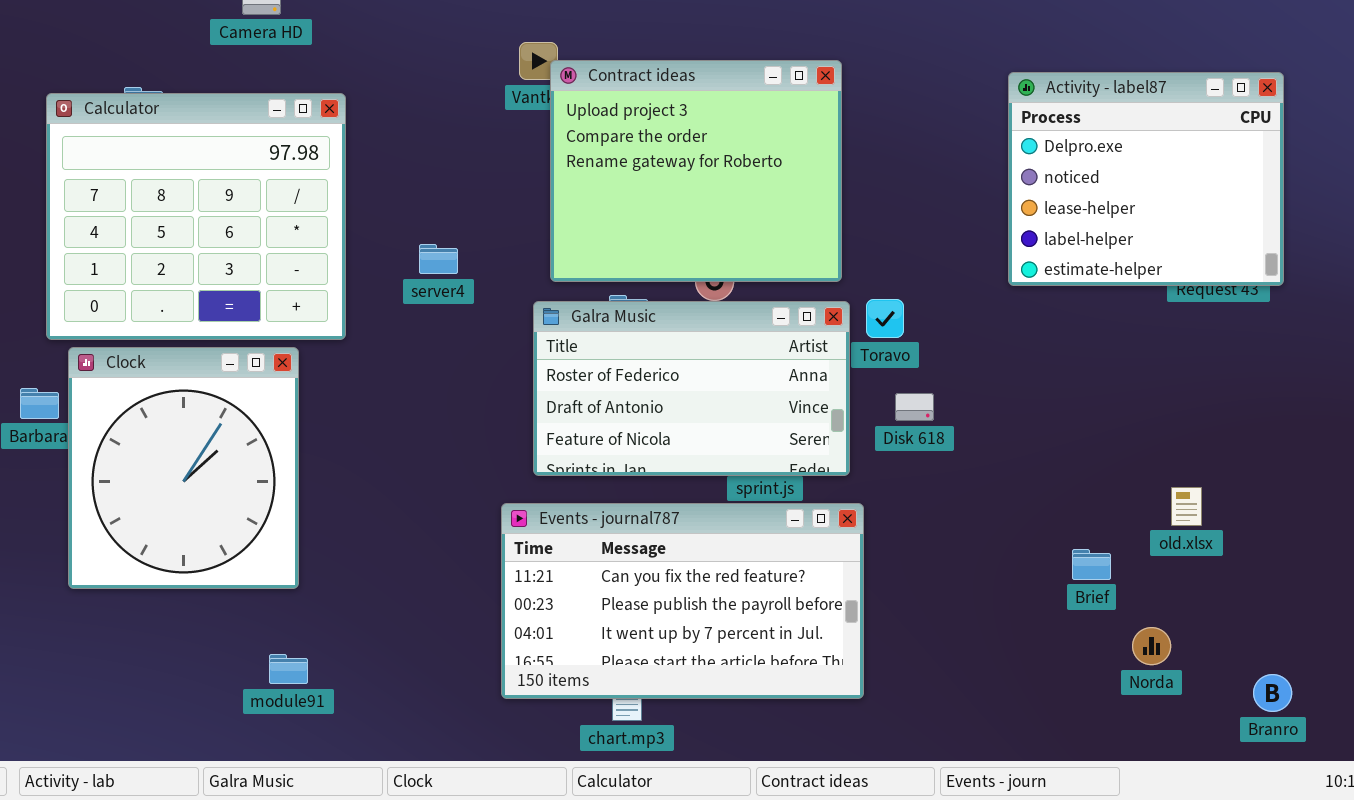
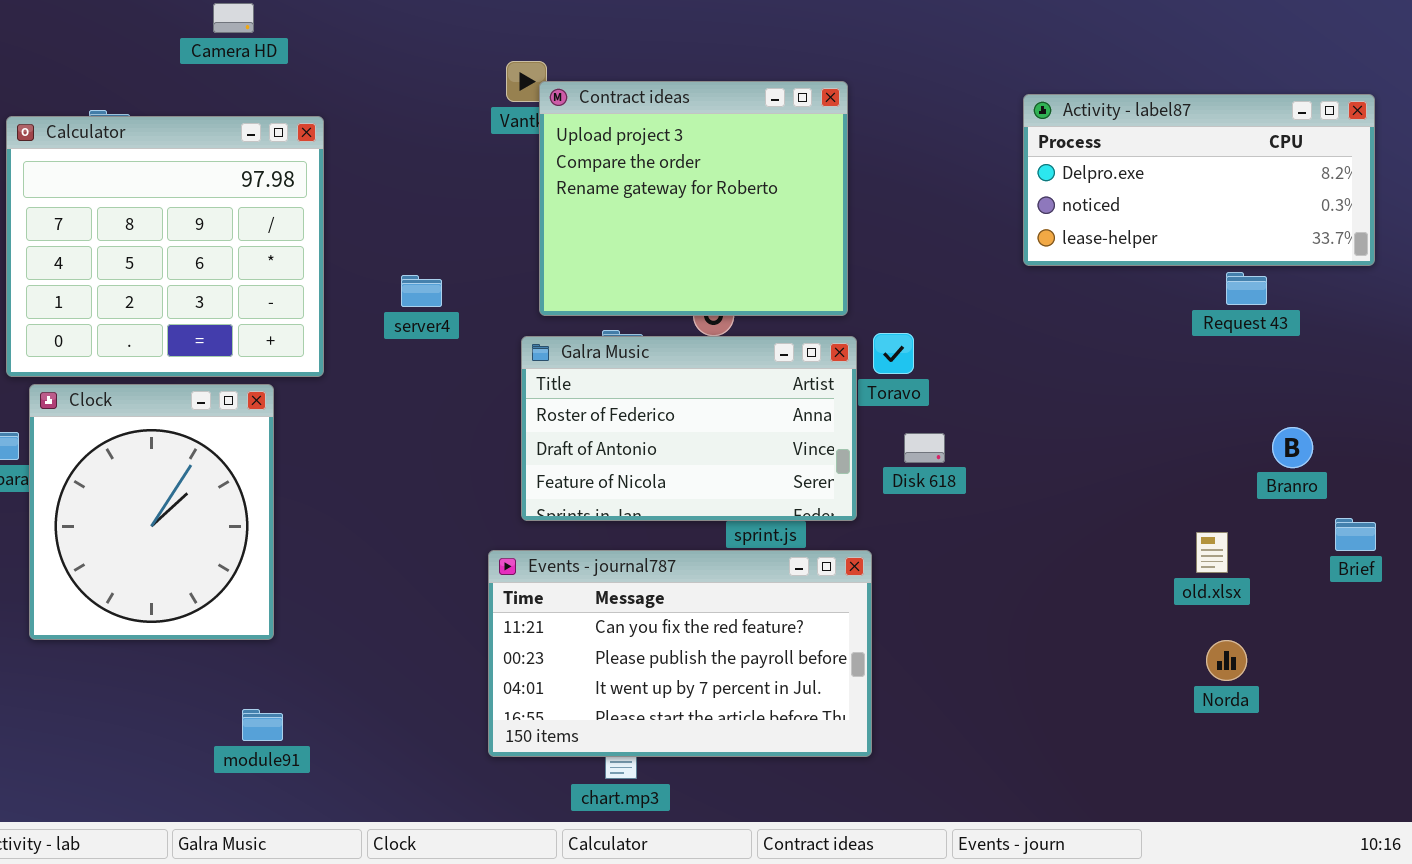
Activity - label87: [1008,72,1284,286] -> [1023,94,1375,266], resized
Brief: [1072,549,1111,580] -> [1335,518,1376,551], moved
Norda: [1132,627,1171,665] -> [1206,640,1247,681], moved
Branro: [1253,674,1292,712] -> [1272,427,1313,468], moved

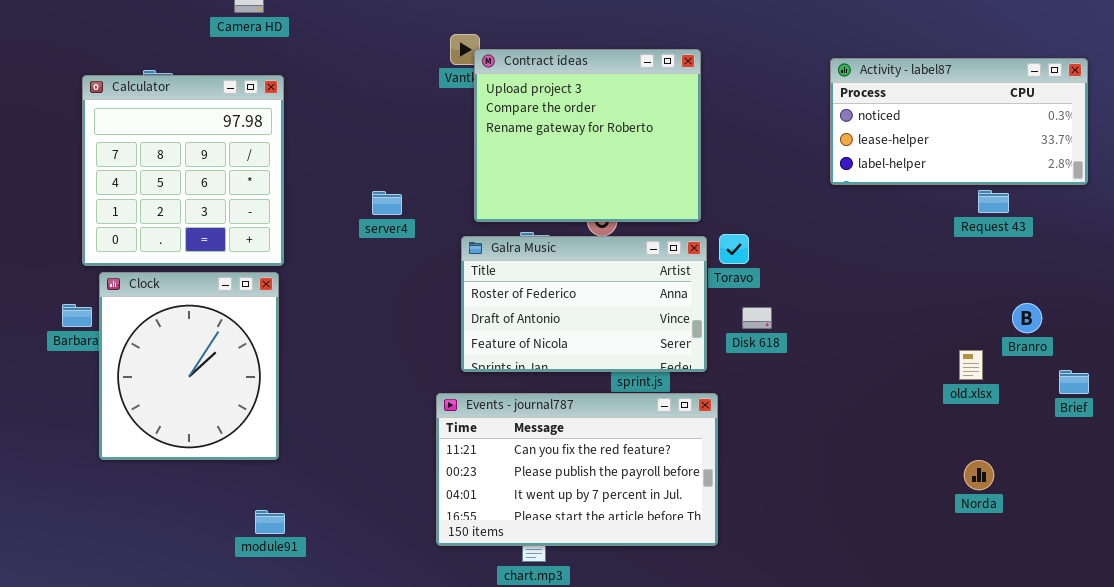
Activity - label87: [1023,94,1375,266] -> [830,58,1088,185], scrolled down 1 row
Calculator: [6,116,324,377] -> [82,75,284,266], resized
old.xlsx: [1196,532,1228,573] -> [959,350,983,380], moved

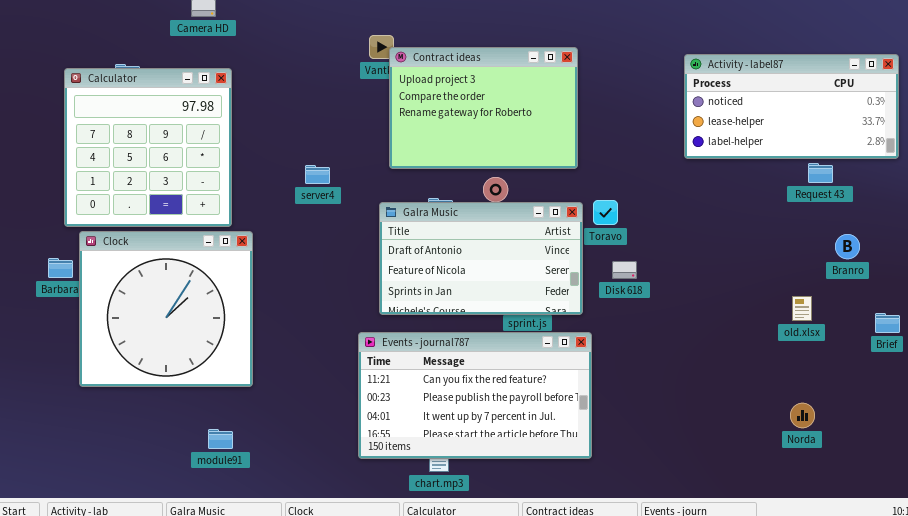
Contract ideas: [474,49,701,222] -> [389,47,578,169], resized
Galra Music: [461,236,707,372] -> [379,202,583,315], scrolled down 1 row
Clock: [99,272,279,460] -> [79,231,253,387], resized
Branro: [1012,303,1042,333] -> [835,234,860,259], moved
Norda: [964,460,994,490] -> [790,403,815,428], moved

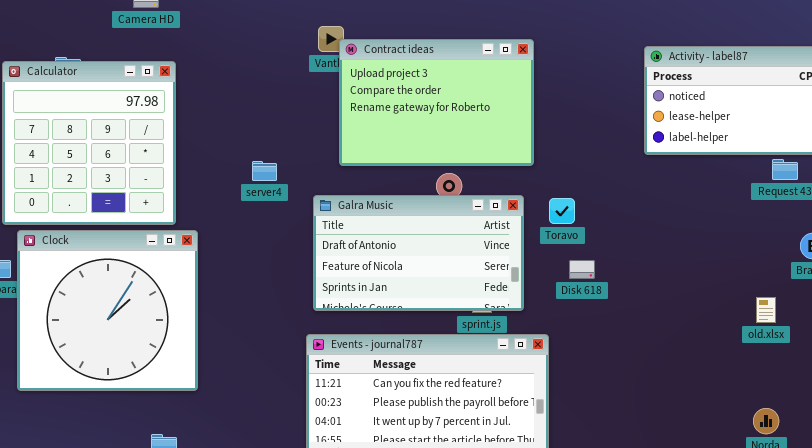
Galra Music: [379,202,583,315] -> [313,195,524,311], moved

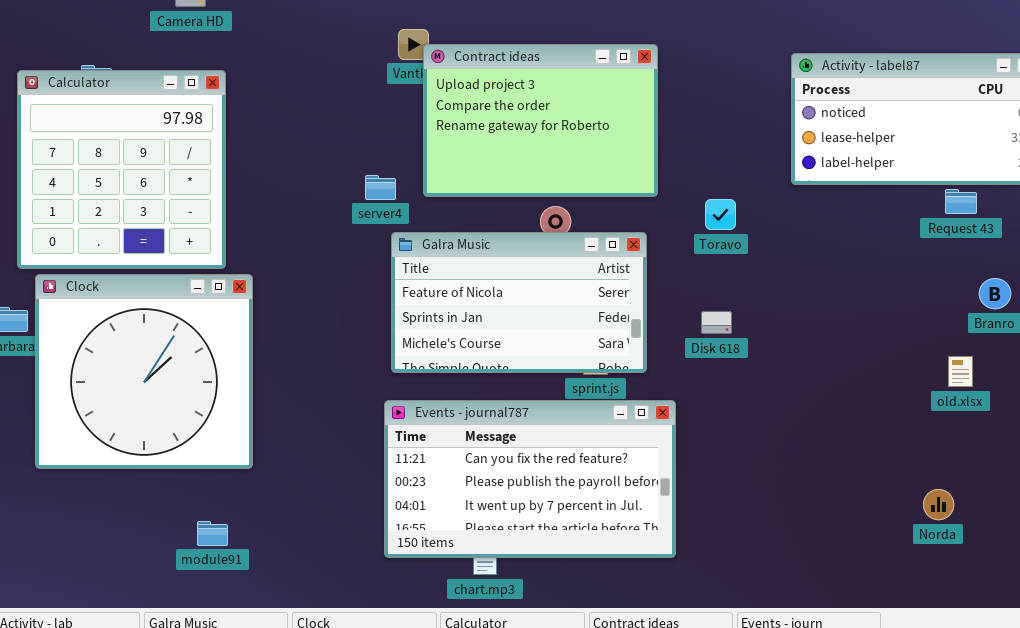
server4: [252,161,277,181] -> [365,175,396,200], moved
Galra Music: [313,195,524,311] -> [391,232,647,373], scrolled down 1 row
Toravo: [549,198,575,224] -> [705,199,736,230], moved
old.xlsx: [756,297,776,323] -> [948,356,973,387], moved

